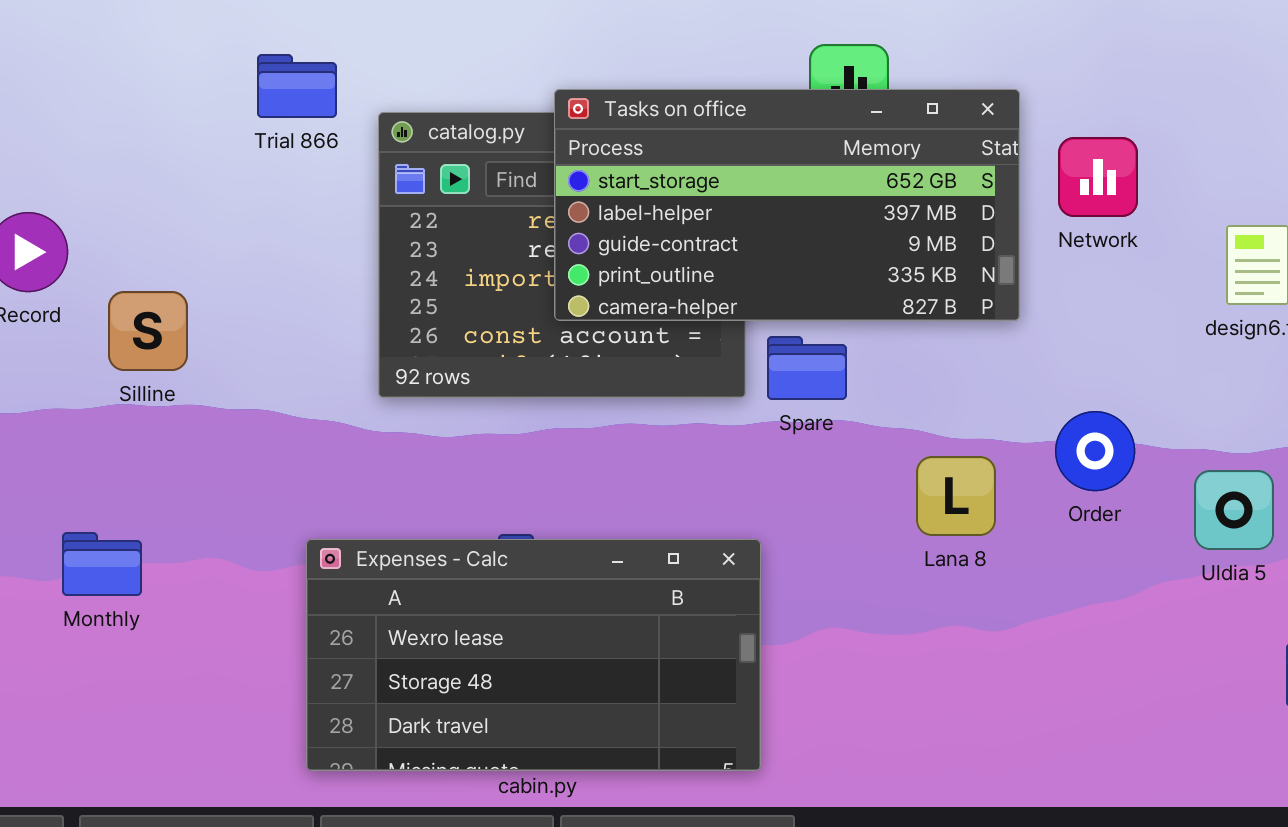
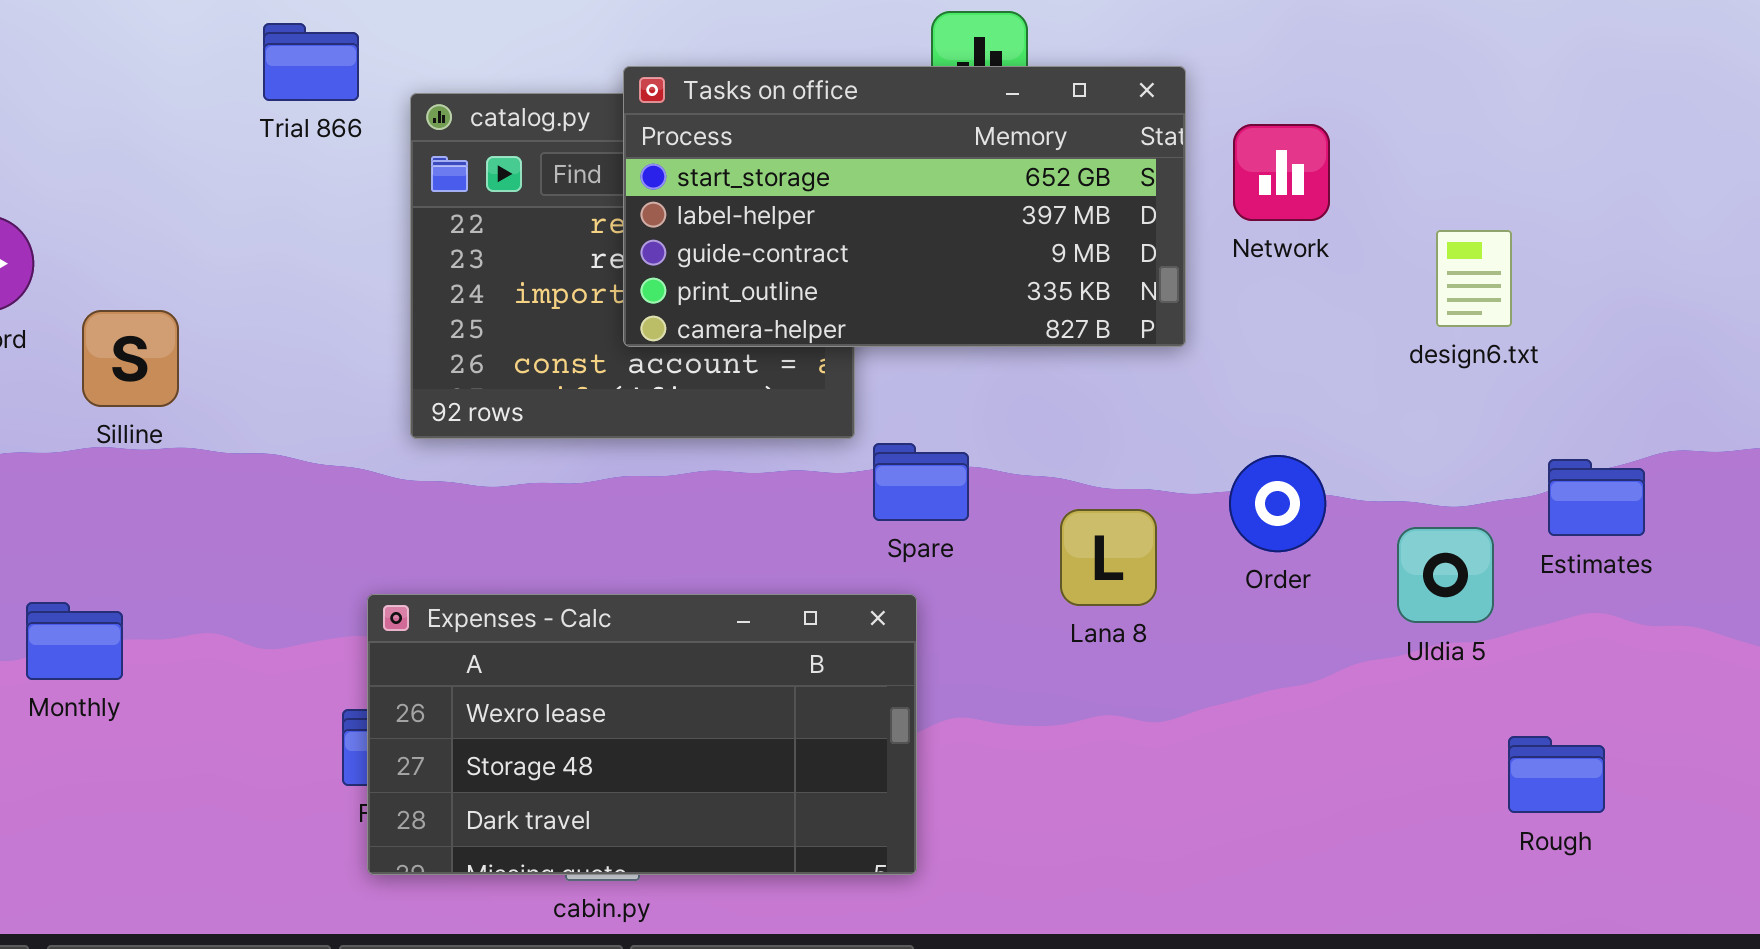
Spare: [767,336,847,400] -> [873,443,969,521], moved
Expenses - Calc: [306,539,761,771] -> [367,594,917,875], moved

